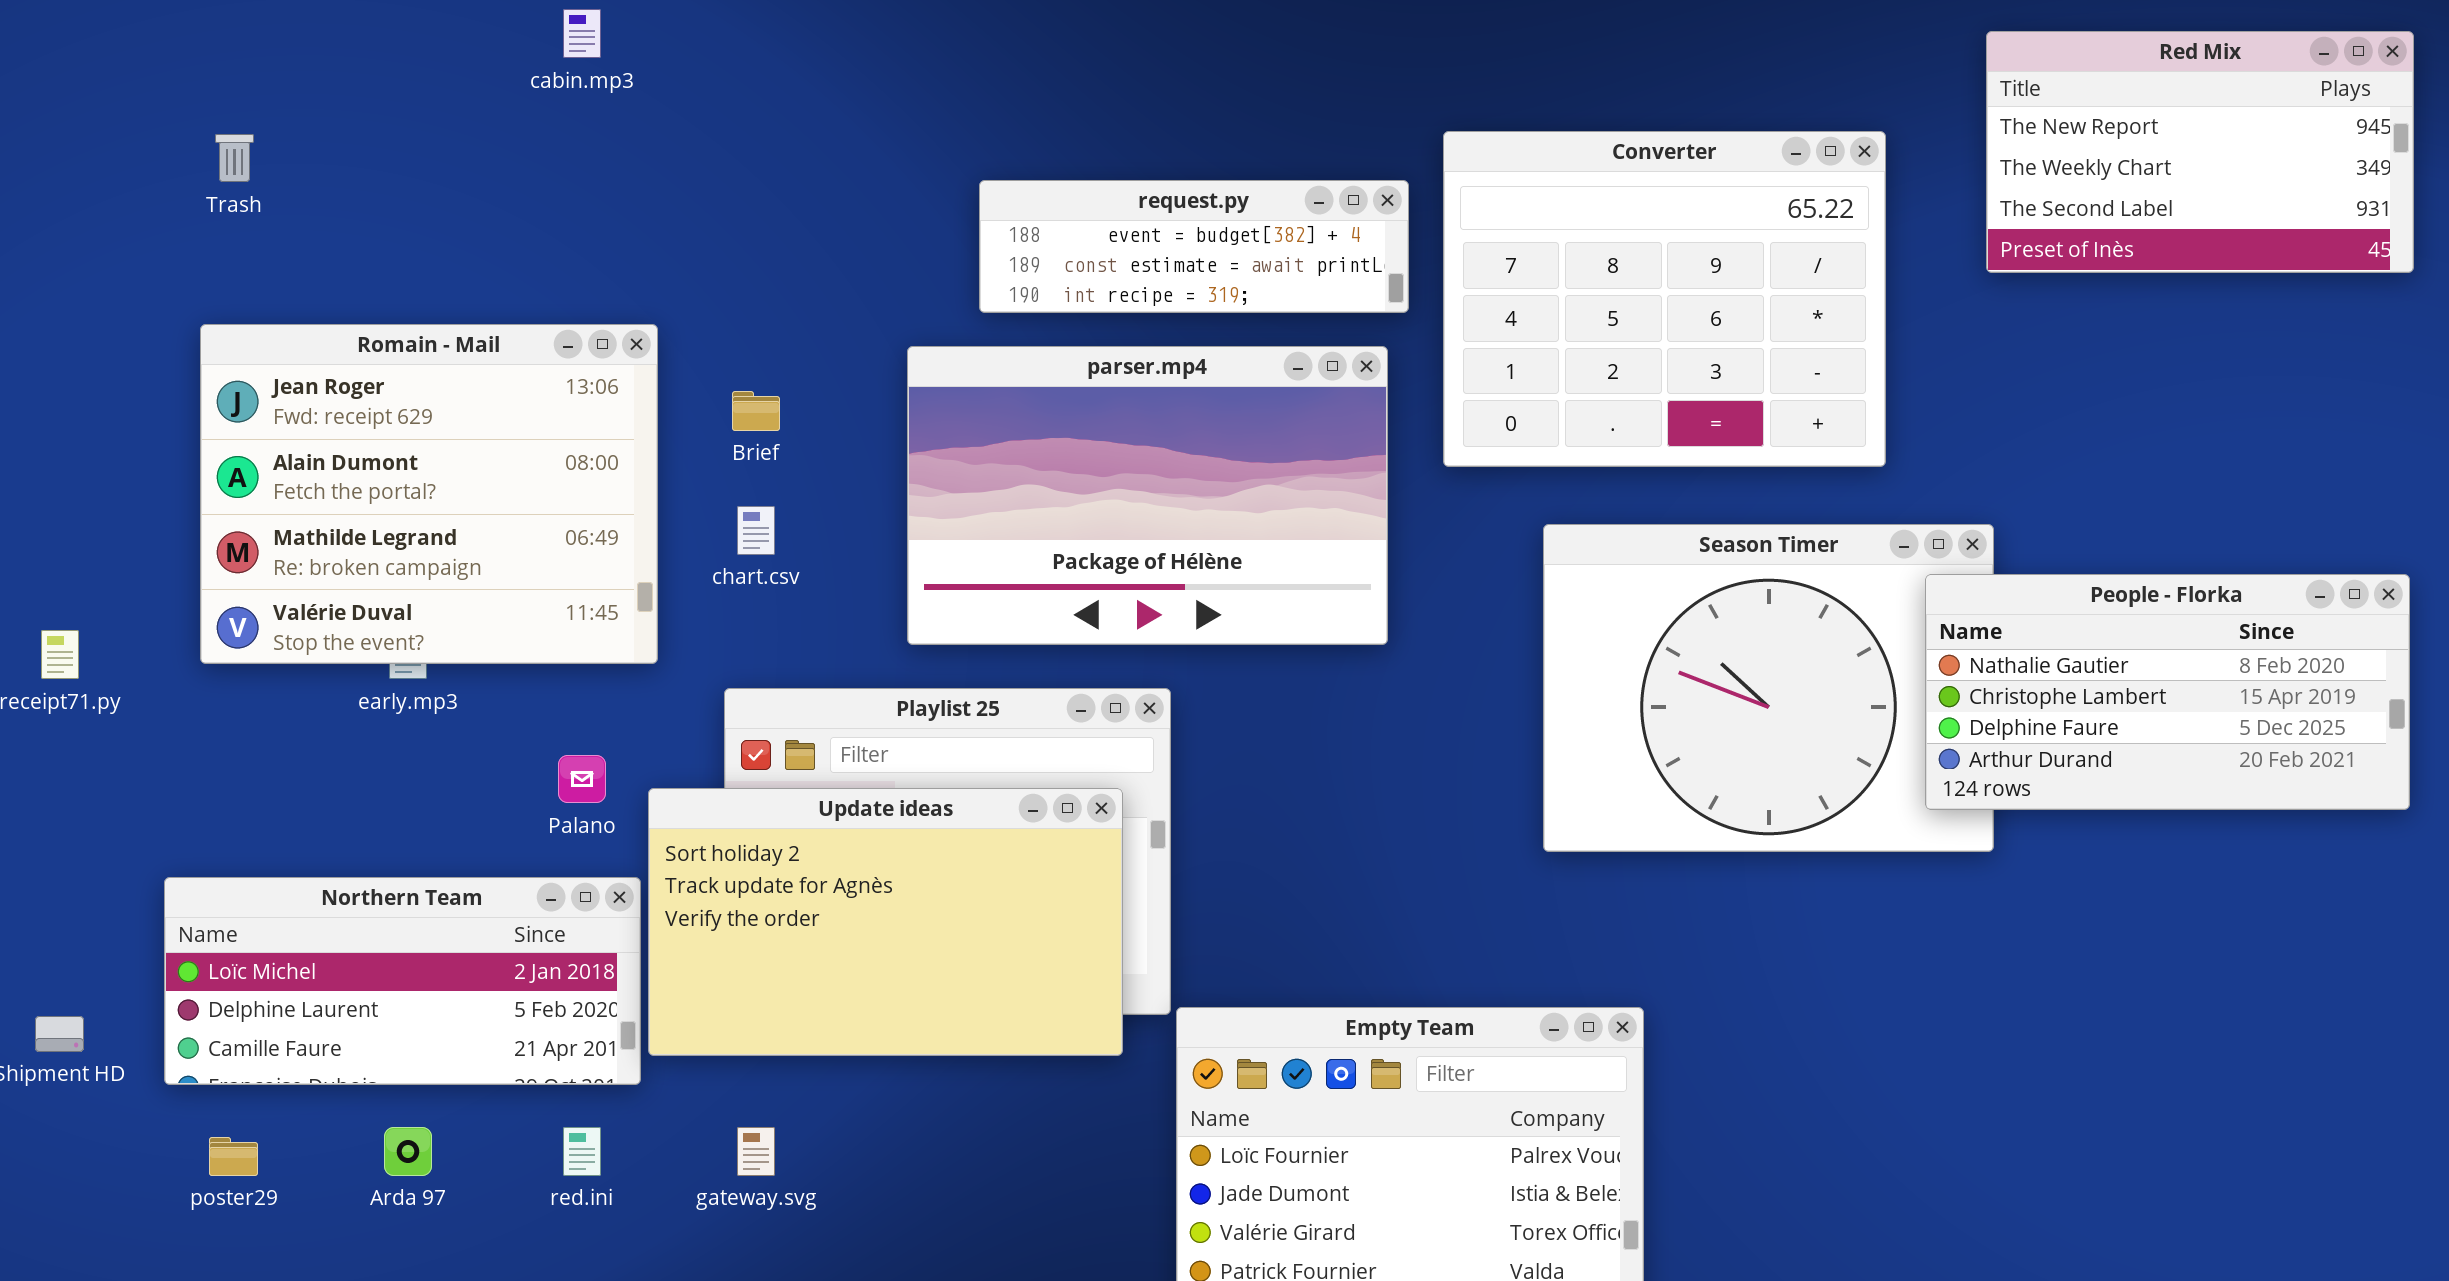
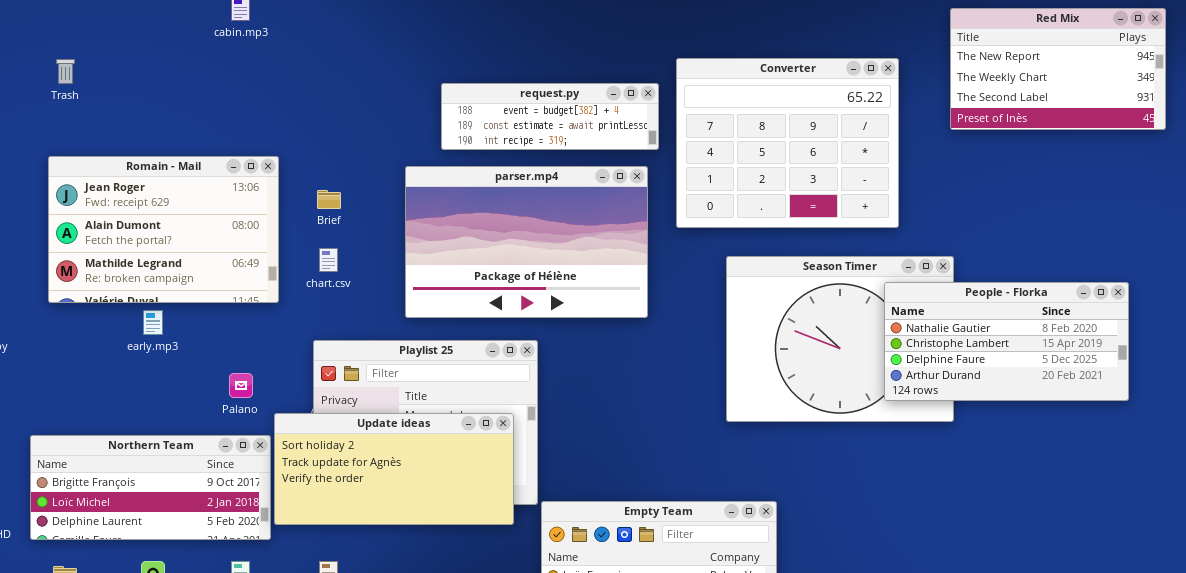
Romain - Mail: [200,324,658,664] -> [48,156,279,303], resized
People - Florka: [1925,574,2410,810] -> [884,282,1129,401], moved
Update ideas: [648,788,1123,1056] -> [274,413,514,525], resized
Northern Team: [164,877,641,1085] -> [30,435,271,540], scrolled up 1 row

